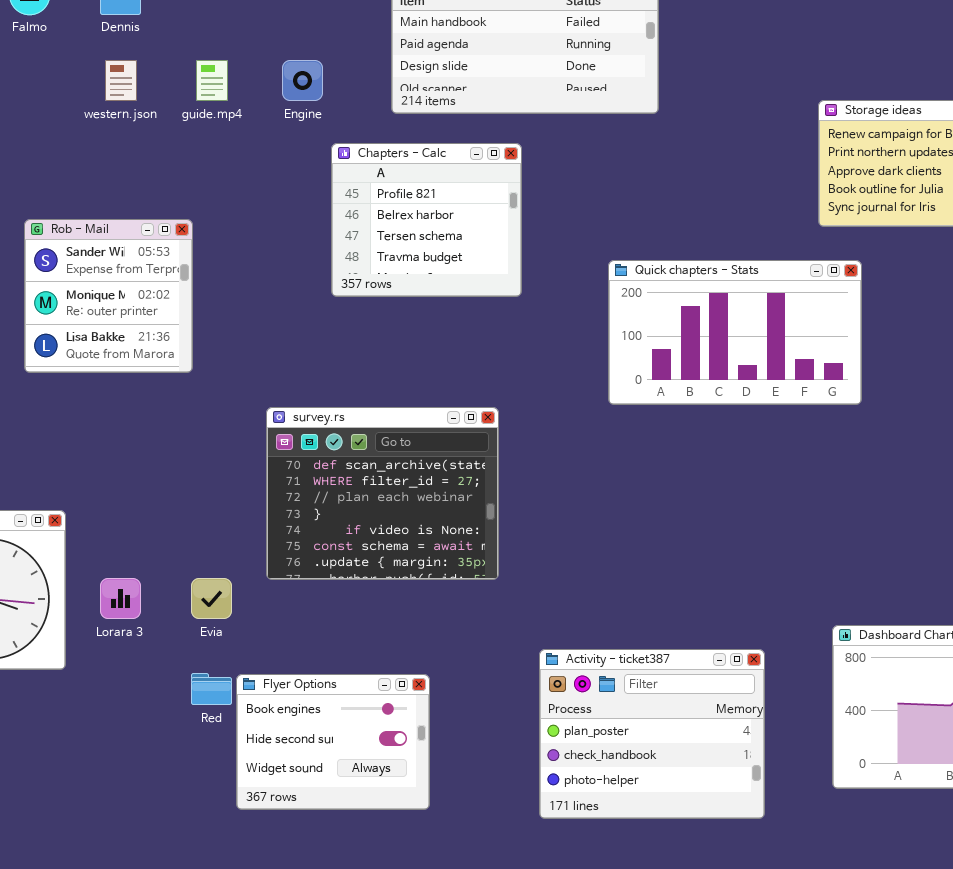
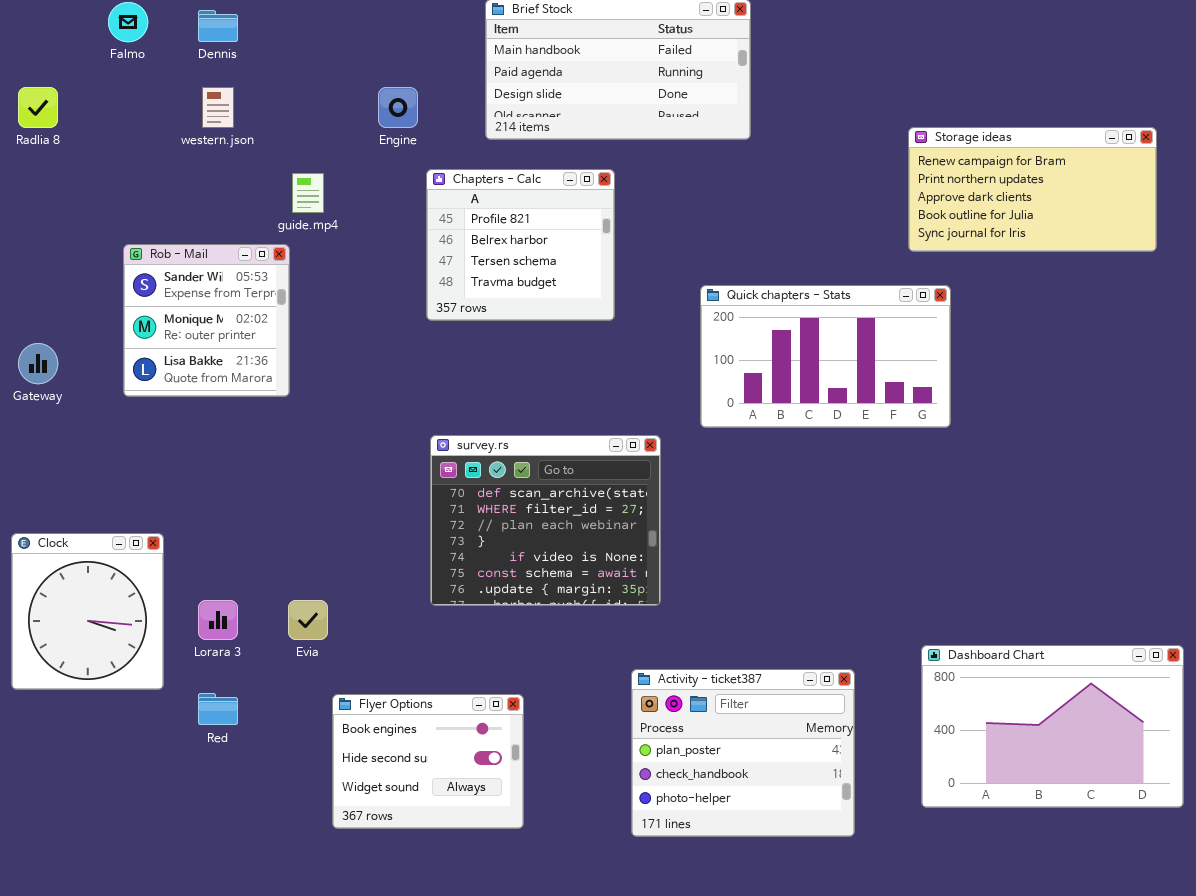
guide.mp4: [196,60,228,101] -> [292,173,324,213], moved
survey.rs: [266,407,499,580] -> [430,435,661,606], moved
Red: [191,673,232,705] -> [198,693,238,725], moved

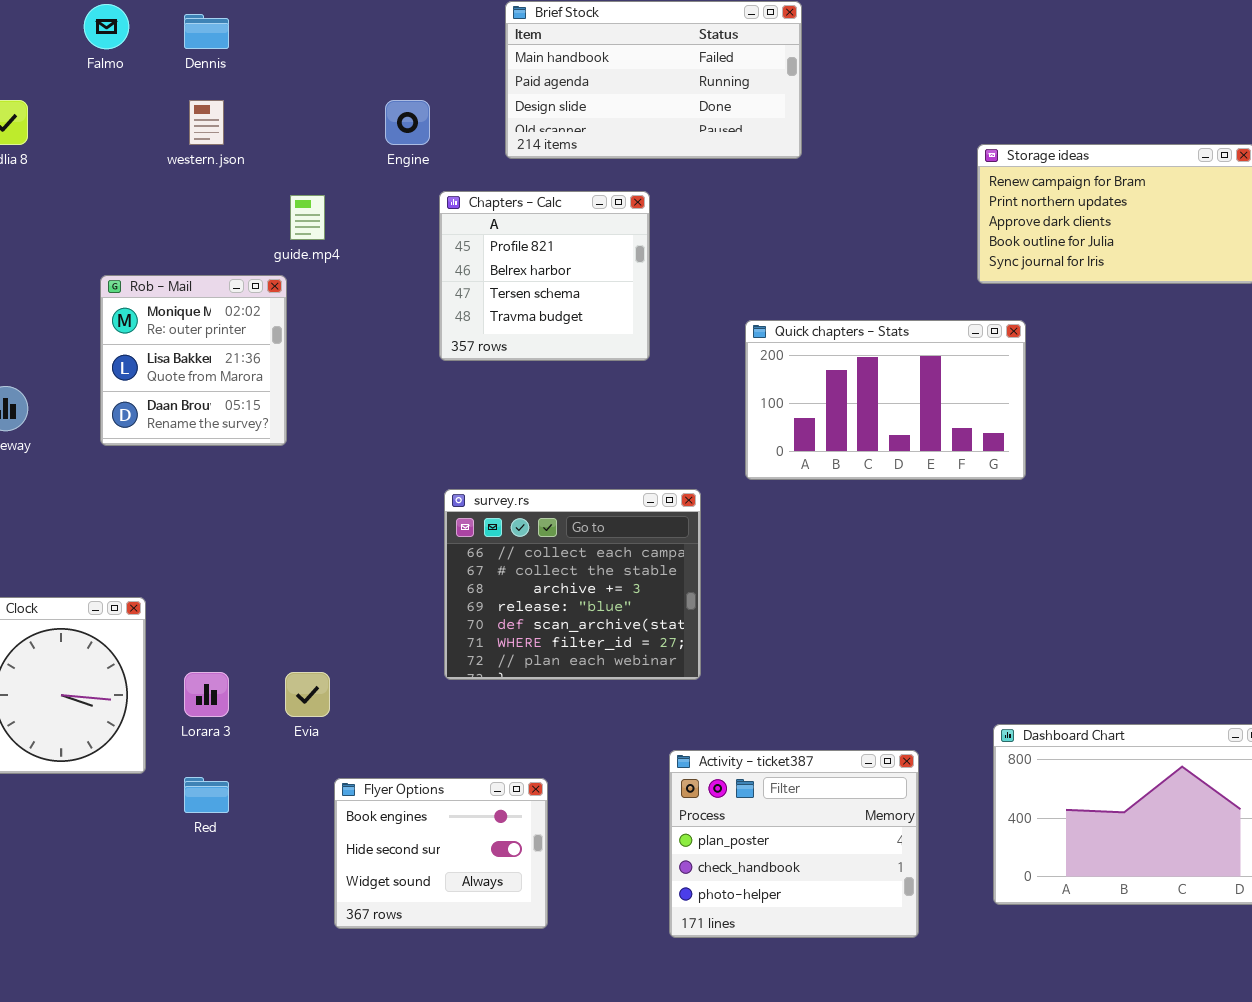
Rob - Mail: [123,244,290,397] -> [100,275,287,446], scrolled down 1 row
survey.rs: [430,435,661,606] -> [444,489,701,680], scrolled up 4 rows

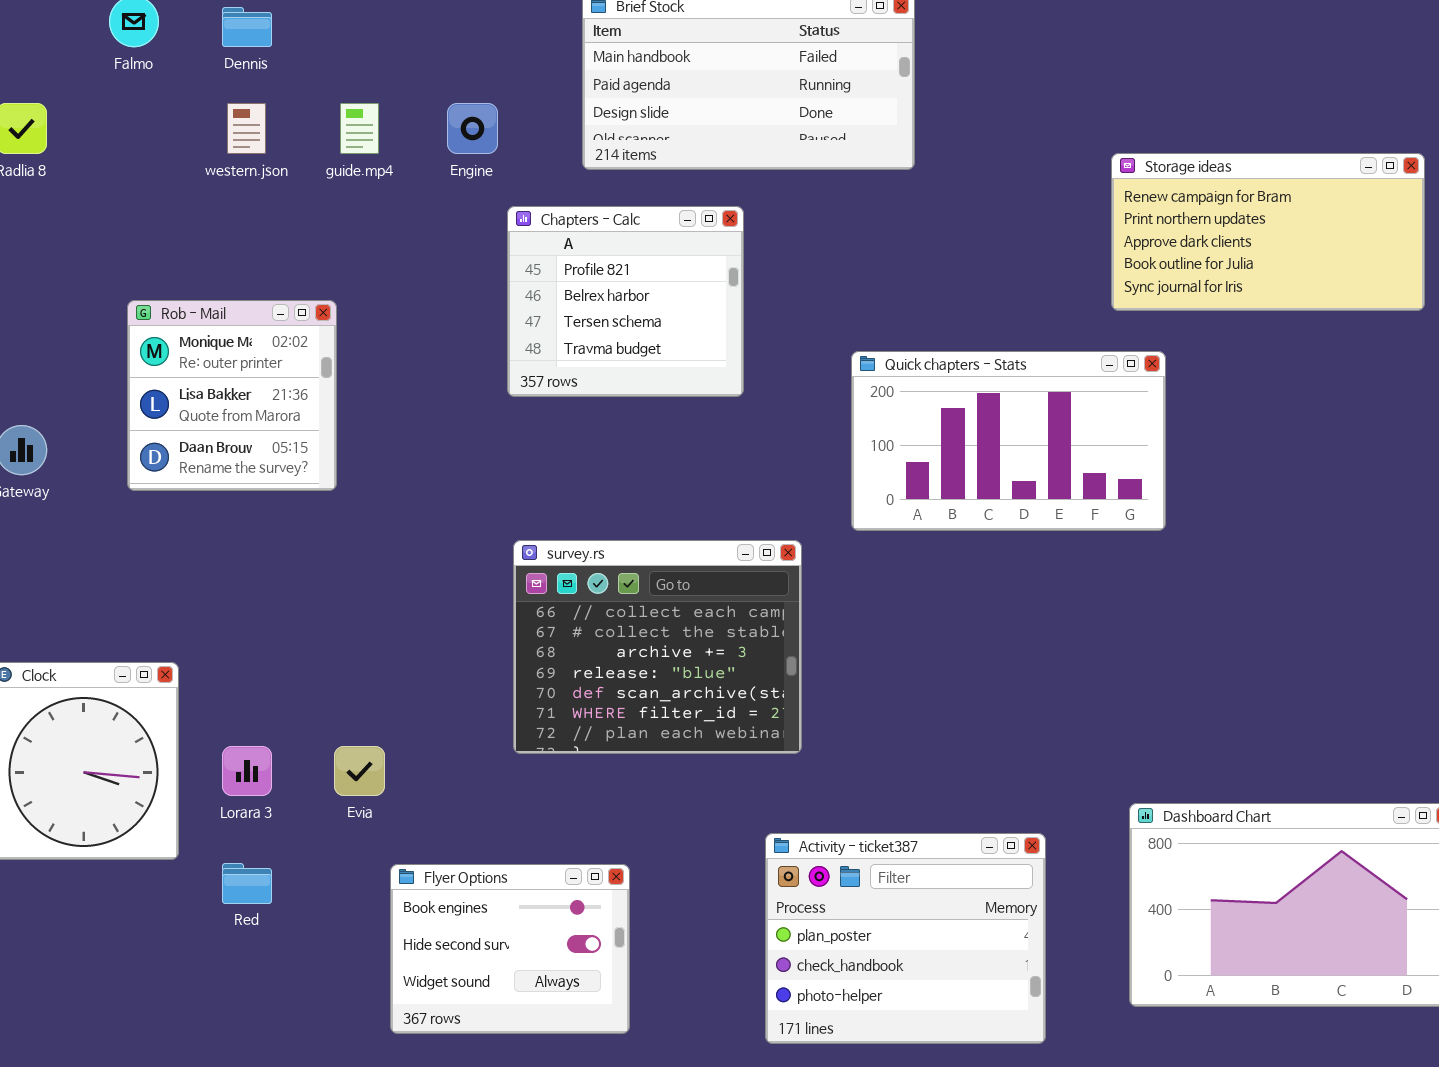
guide.mp4: [290,195,325,240] -> [340,103,379,154], moved

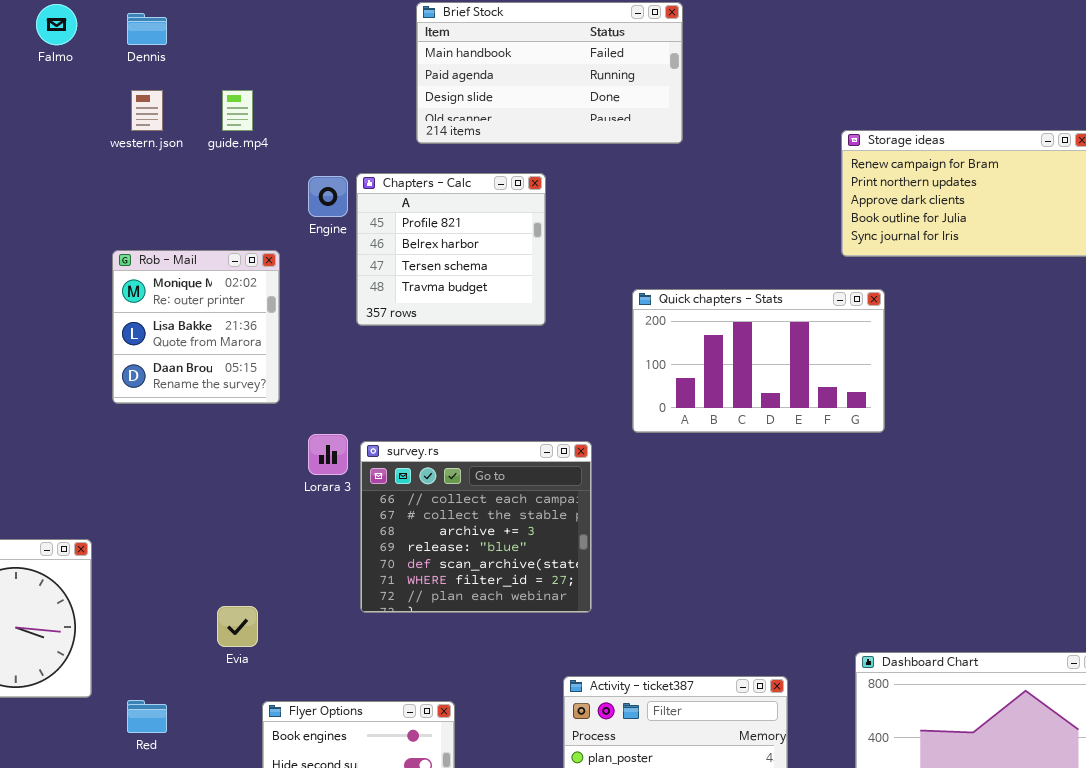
Engine: [447,103,498,154] -> [308,176,348,217], moved
Rob - Mail: [127,300,337,491] -> [112,250,280,404], moved
Lorara 3: [222,746,272,796] -> [308,434,348,475], moved

